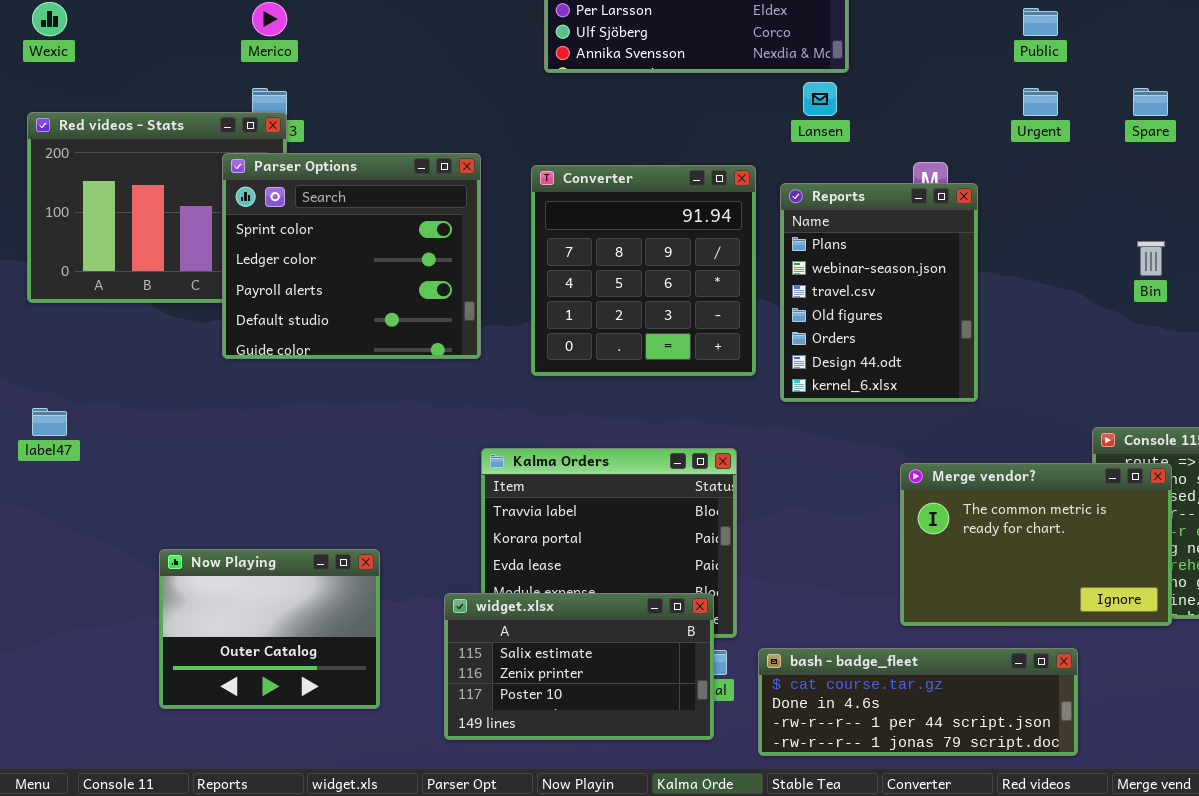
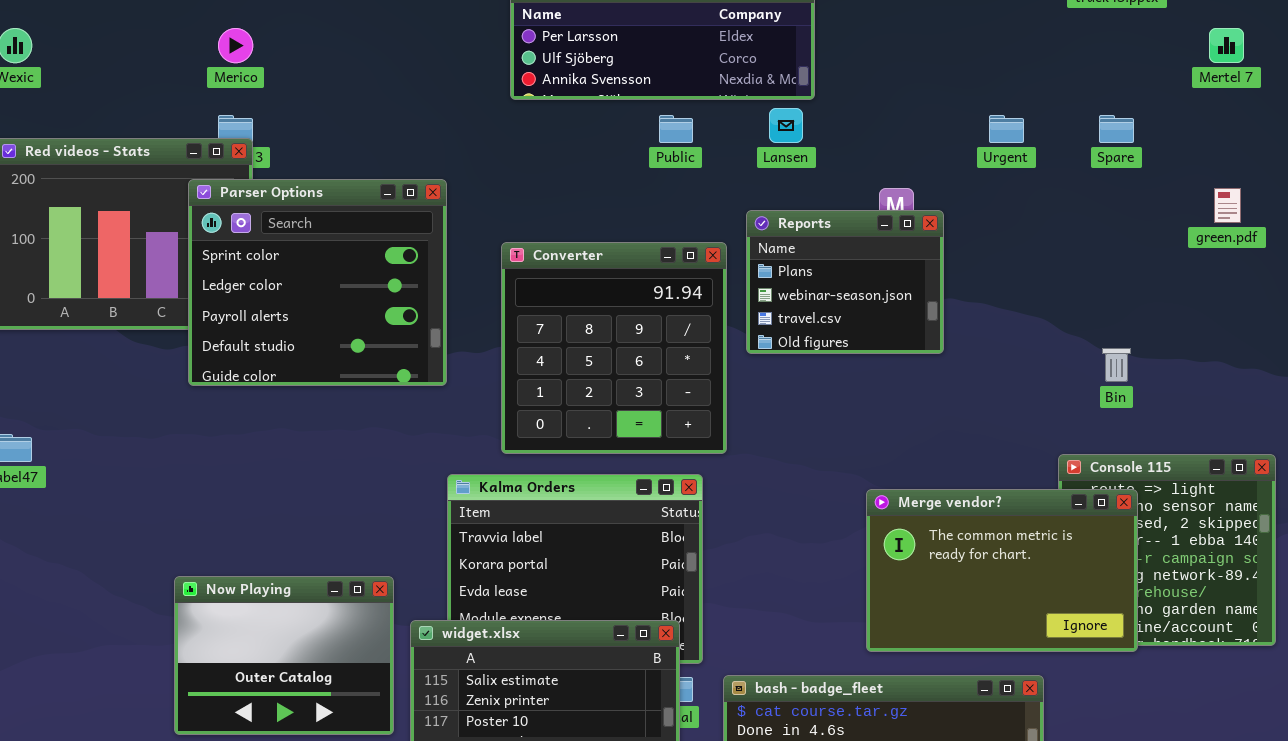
Public: [1023,8,1058,36] -> [659,115,693,143], moved
Converter: [531,165,756,376] -> [501,242,727,454], moved
Reports: [780,183,978,402] -> [746,210,944,354], resized
Bin: [1137,241,1165,276] -> [1102,348,1131,382], moved
Now Playing: [159,549,380,709] -> [174,576,394,735], moved

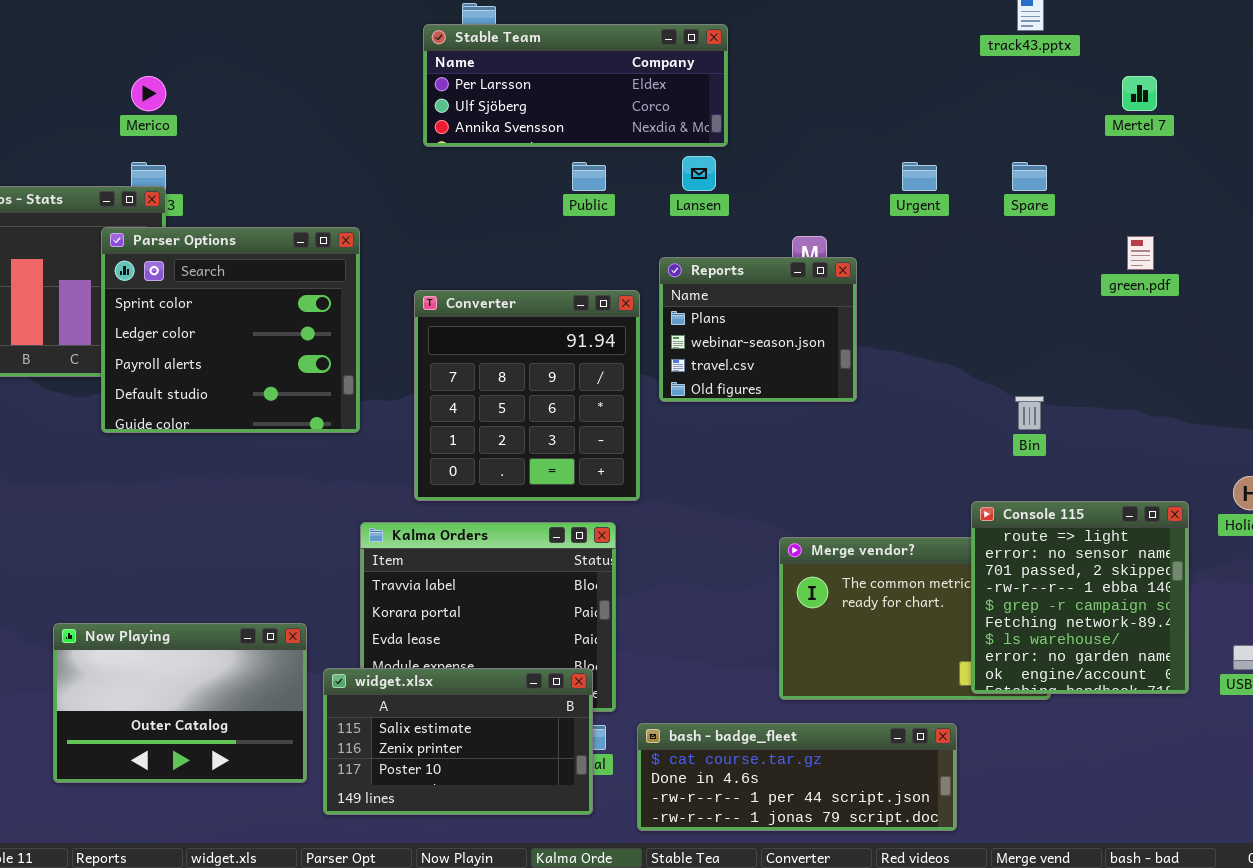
Console 115: [1058,454,1276,646] -> [971,501,1189,694], raised
Now Playing: [174,576,394,735] -> [53,623,307,783], resized

